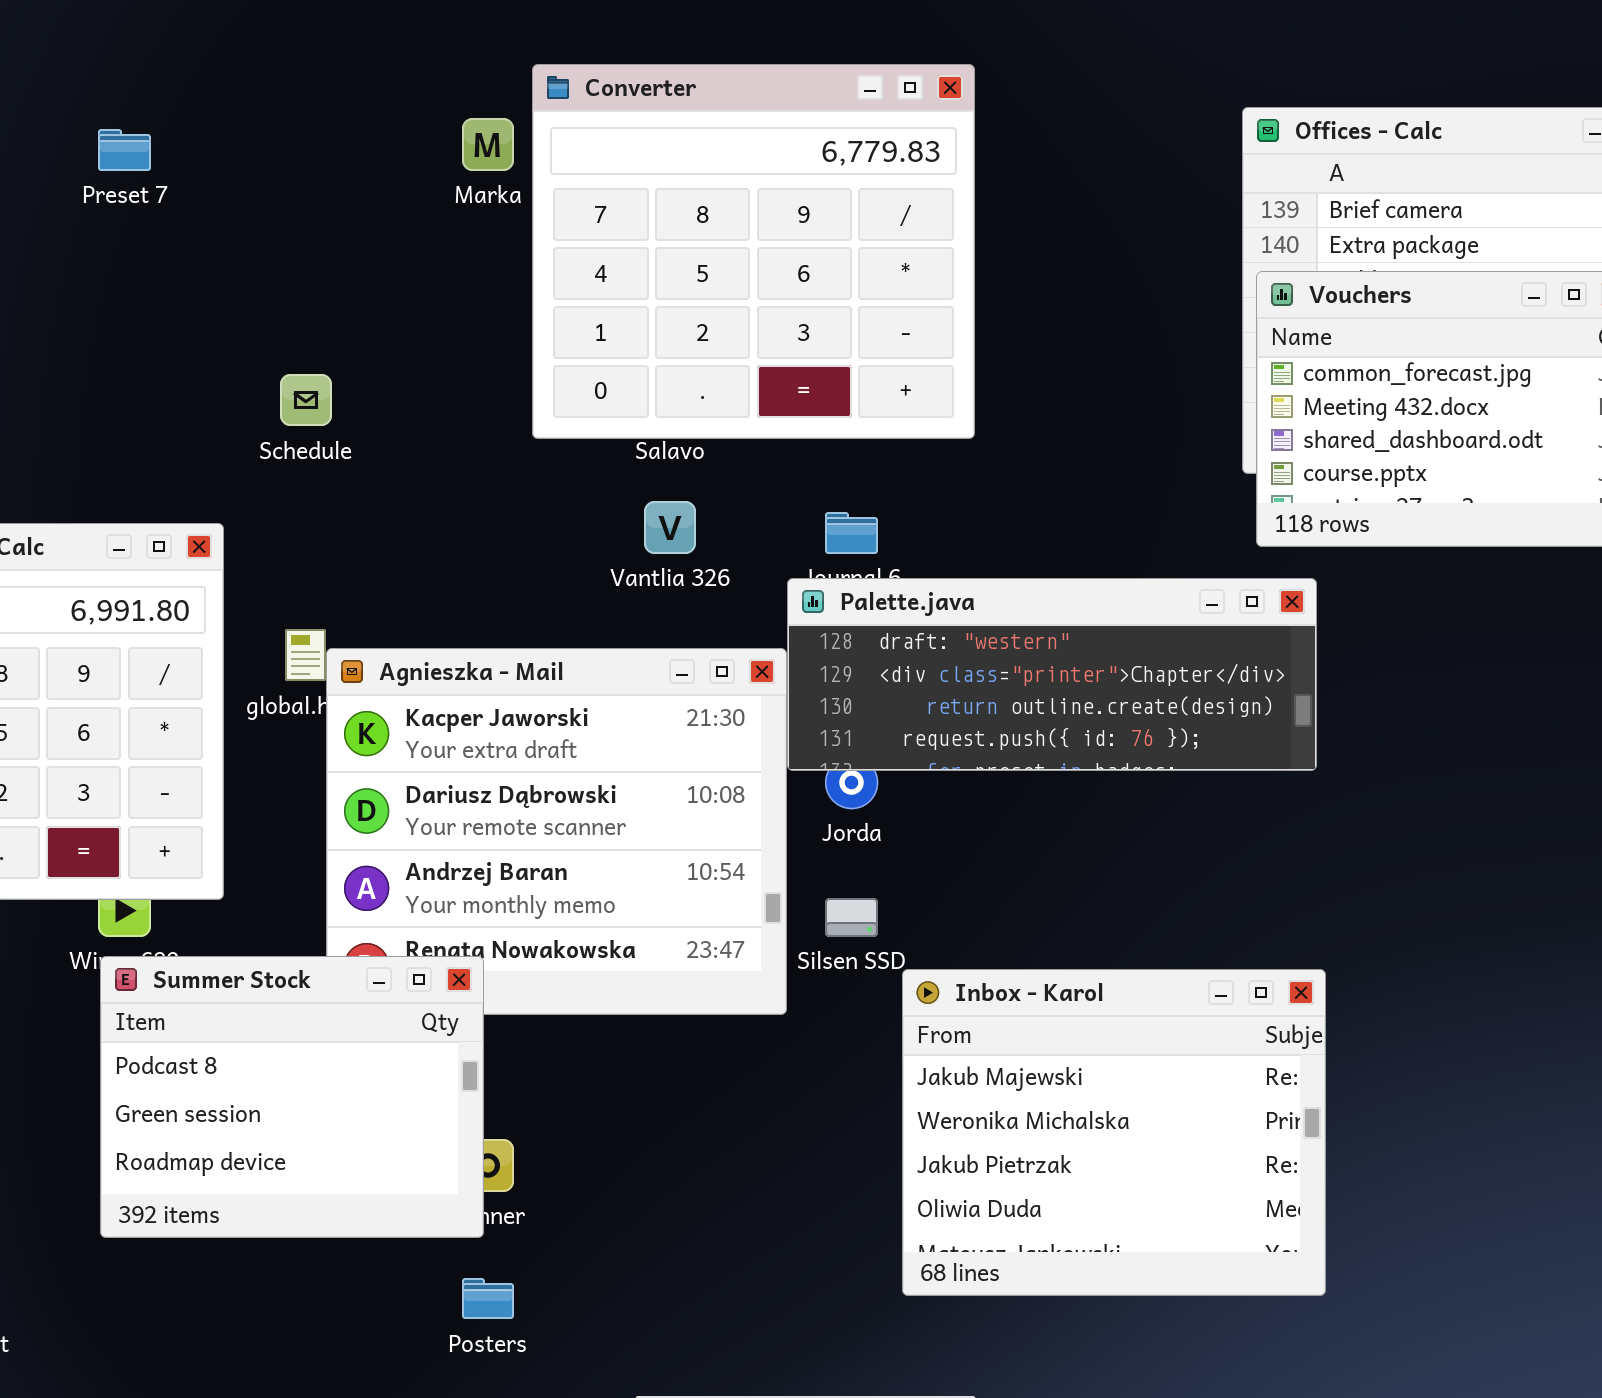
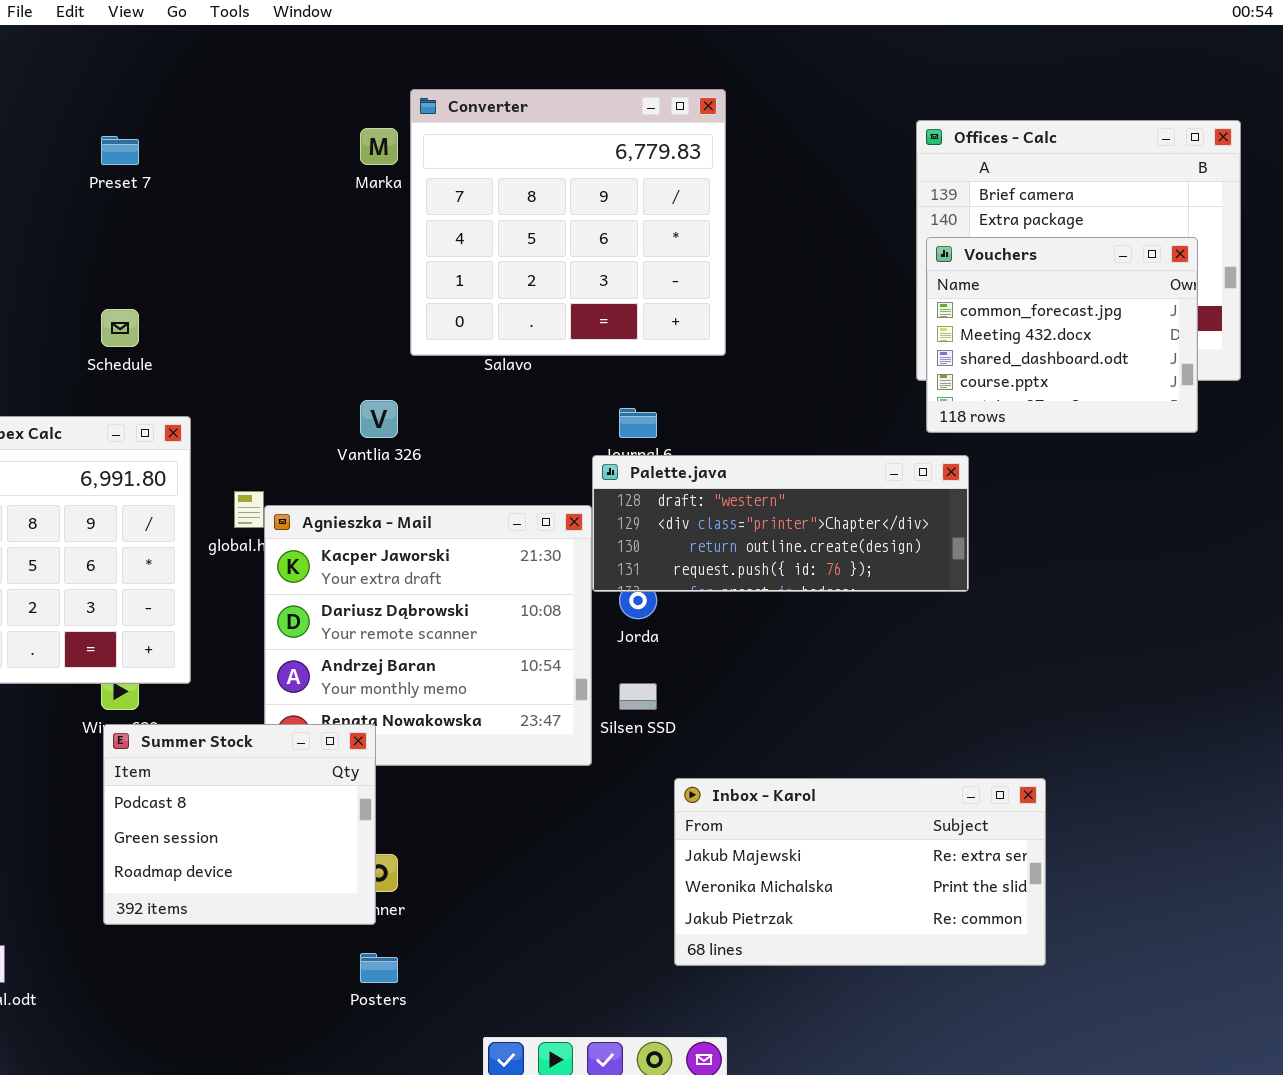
Schedule: [280,374,332,426] -> [101,309,139,347], moved
Vantlia 326: [644,501,696,554] -> [360,400,398,438], moved
Inbox - Karol: [902,969,1326,1296] -> [674,778,1046,966], resized

